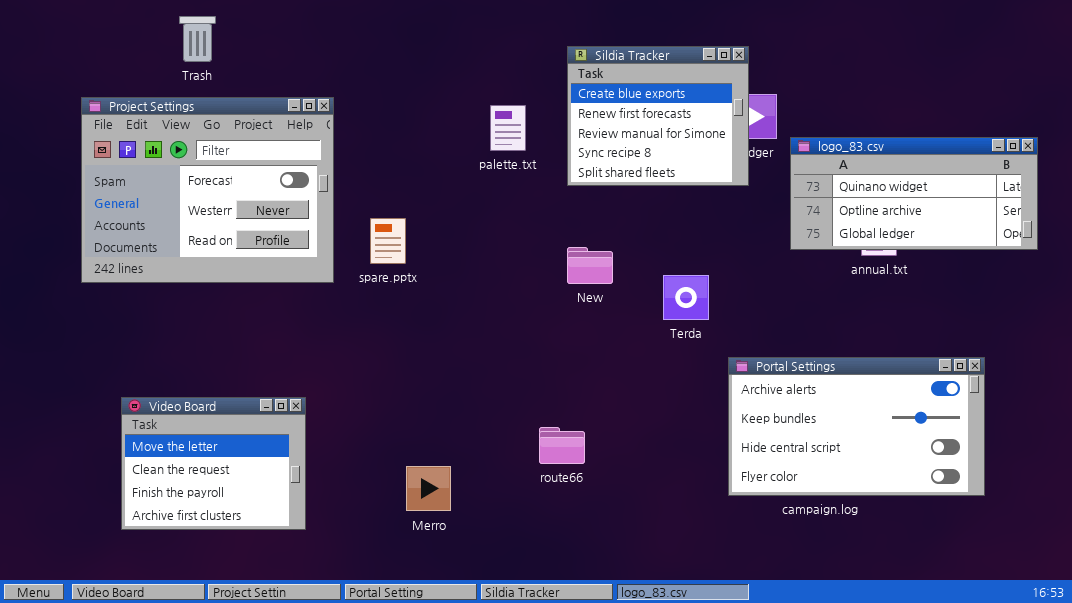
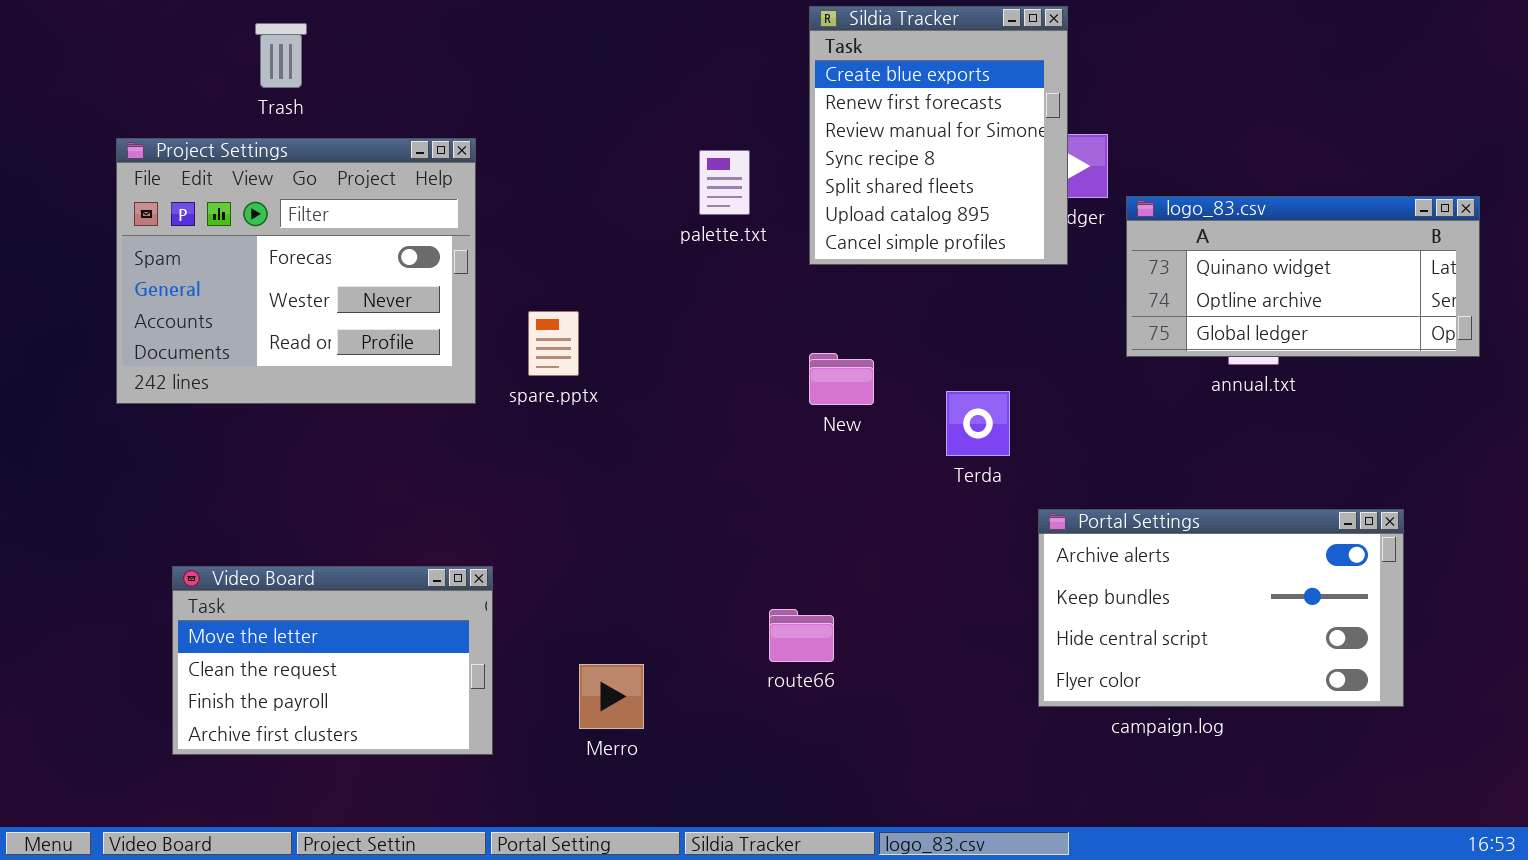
Sildia Tracker: [567,46,749,186] -> [809,6,1068,265], resized
Video Board: [121,397,306,530] -> [172,566,493,755], resized

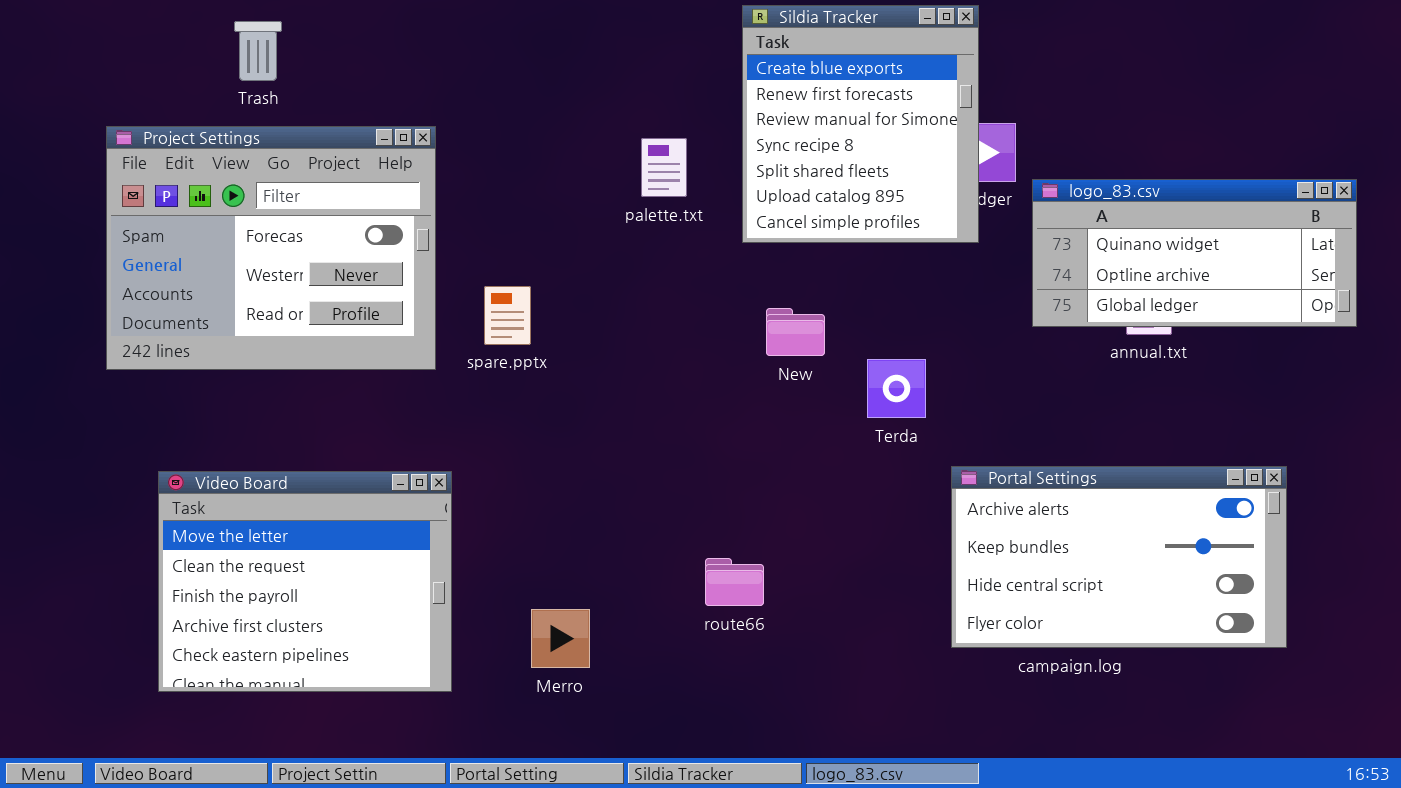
New: [809,353,874,405] -> [766,308,825,356], moved
Video Board: [172,566,493,755] -> [158,471,452,692], resized

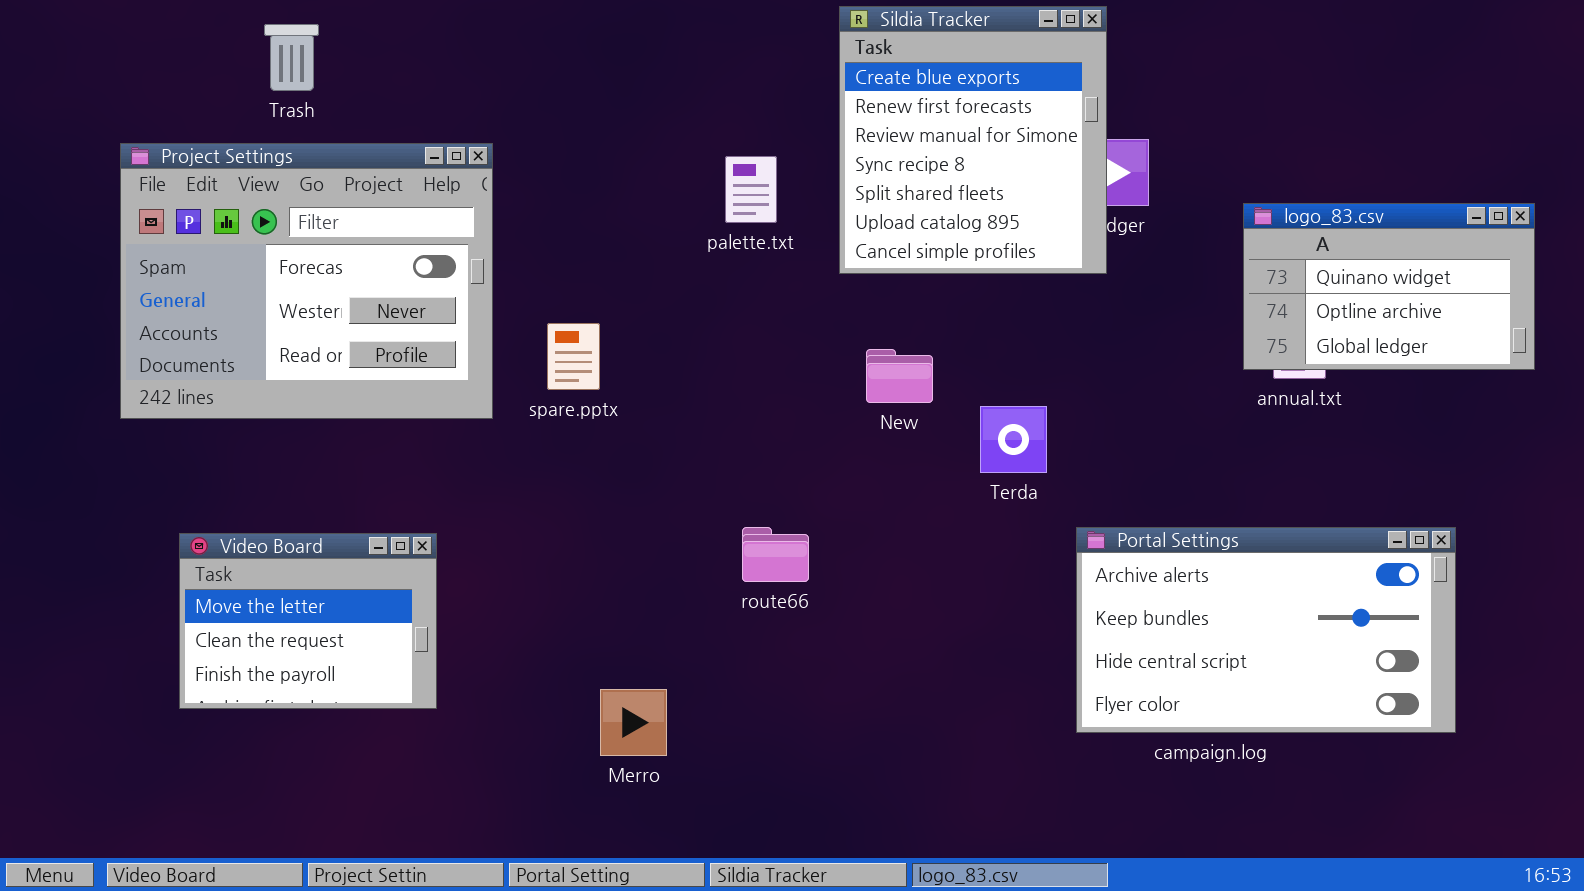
logo_83.csv: [1032,179,1357,327] -> [1243,203,1535,370], resized
Video Board: [158,471,452,692] -> [179,533,437,709], resized
route66: [705,558,764,606] -> [742,527,809,582], moved

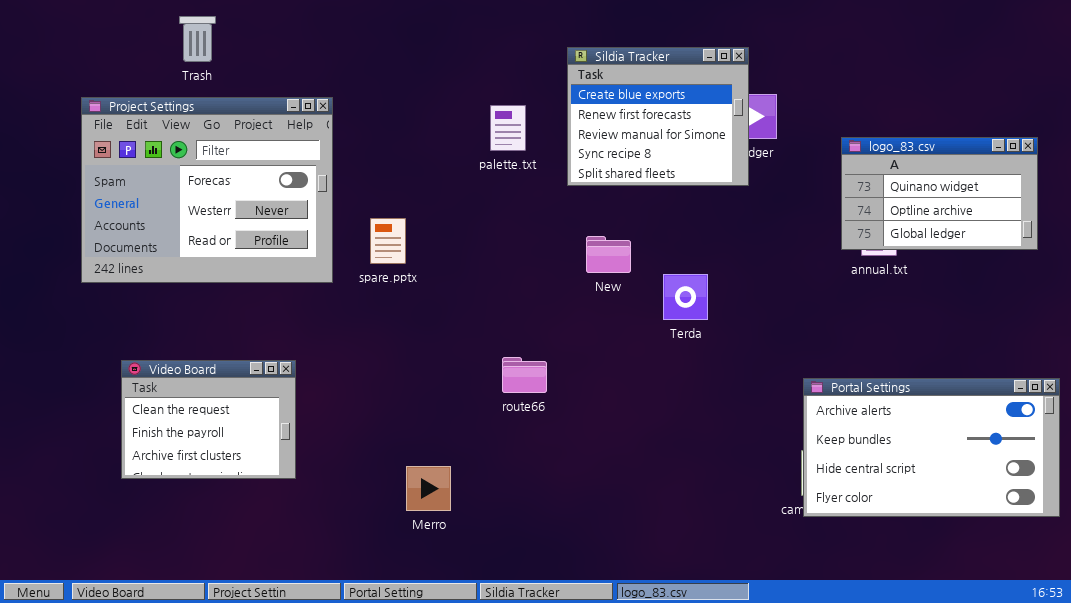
Sildia Tracker: [839,6,1107,274] -> [567,47,749,186], resized
Portal Settings: [1076,527,1456,733] -> [803,378,1060,517], moved
Video Board: [179,533,437,709] -> [121,360,296,479], scrolled down 1 row

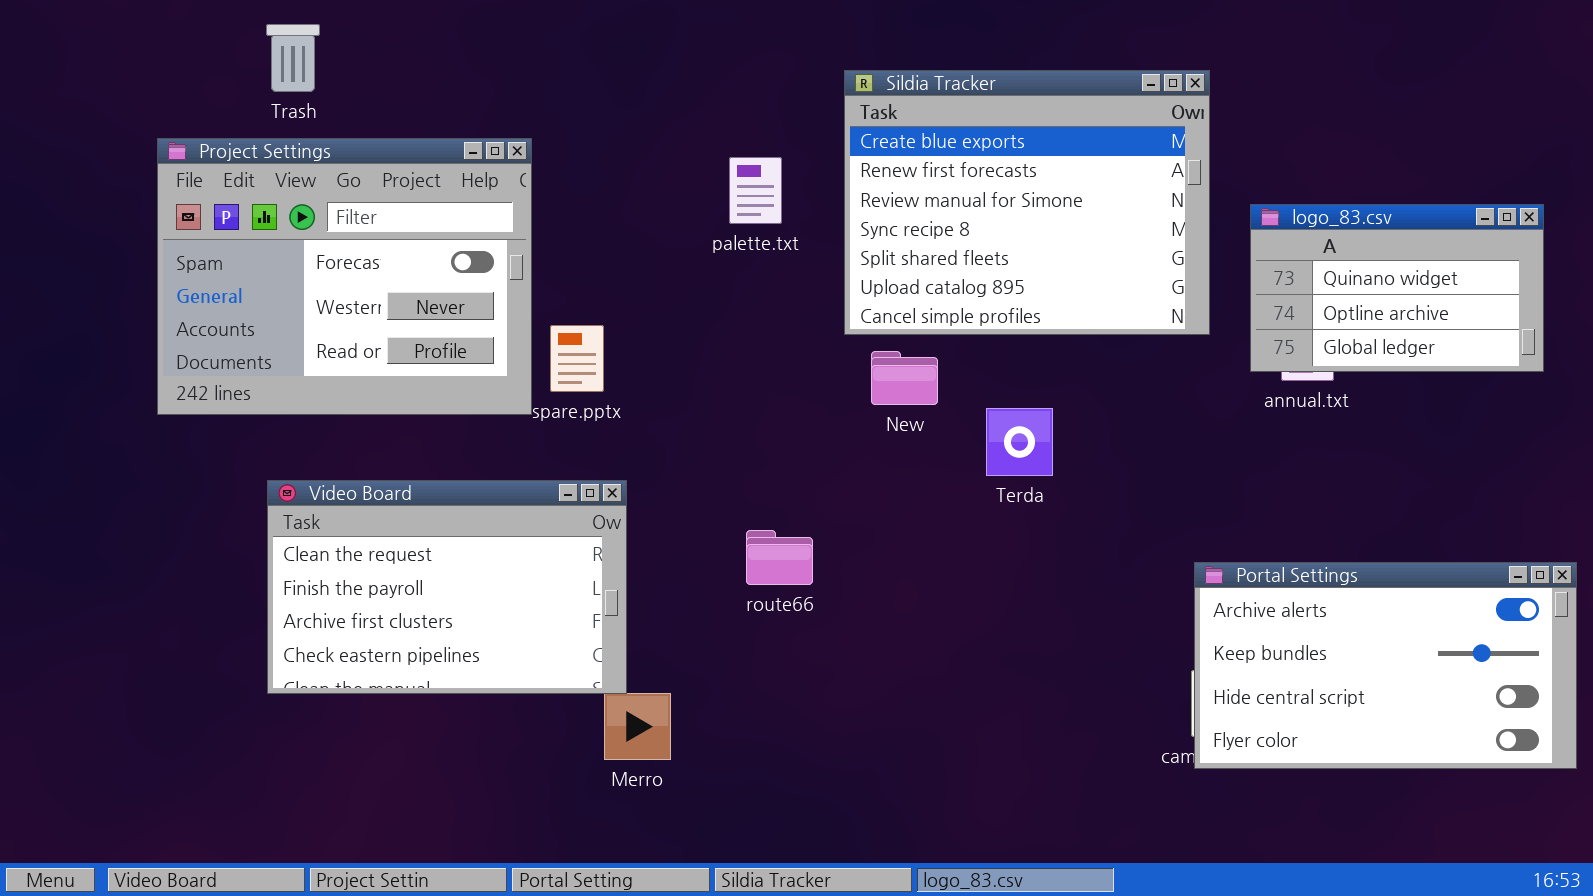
Sildia Tracker: [567,47,749,186] -> [844,70,1210,335], resized
Project Settings: [81,97,333,283] -> [157,138,532,415], moved
Video Board: [121,360,296,479] -> [267,480,627,694], moved, resized

